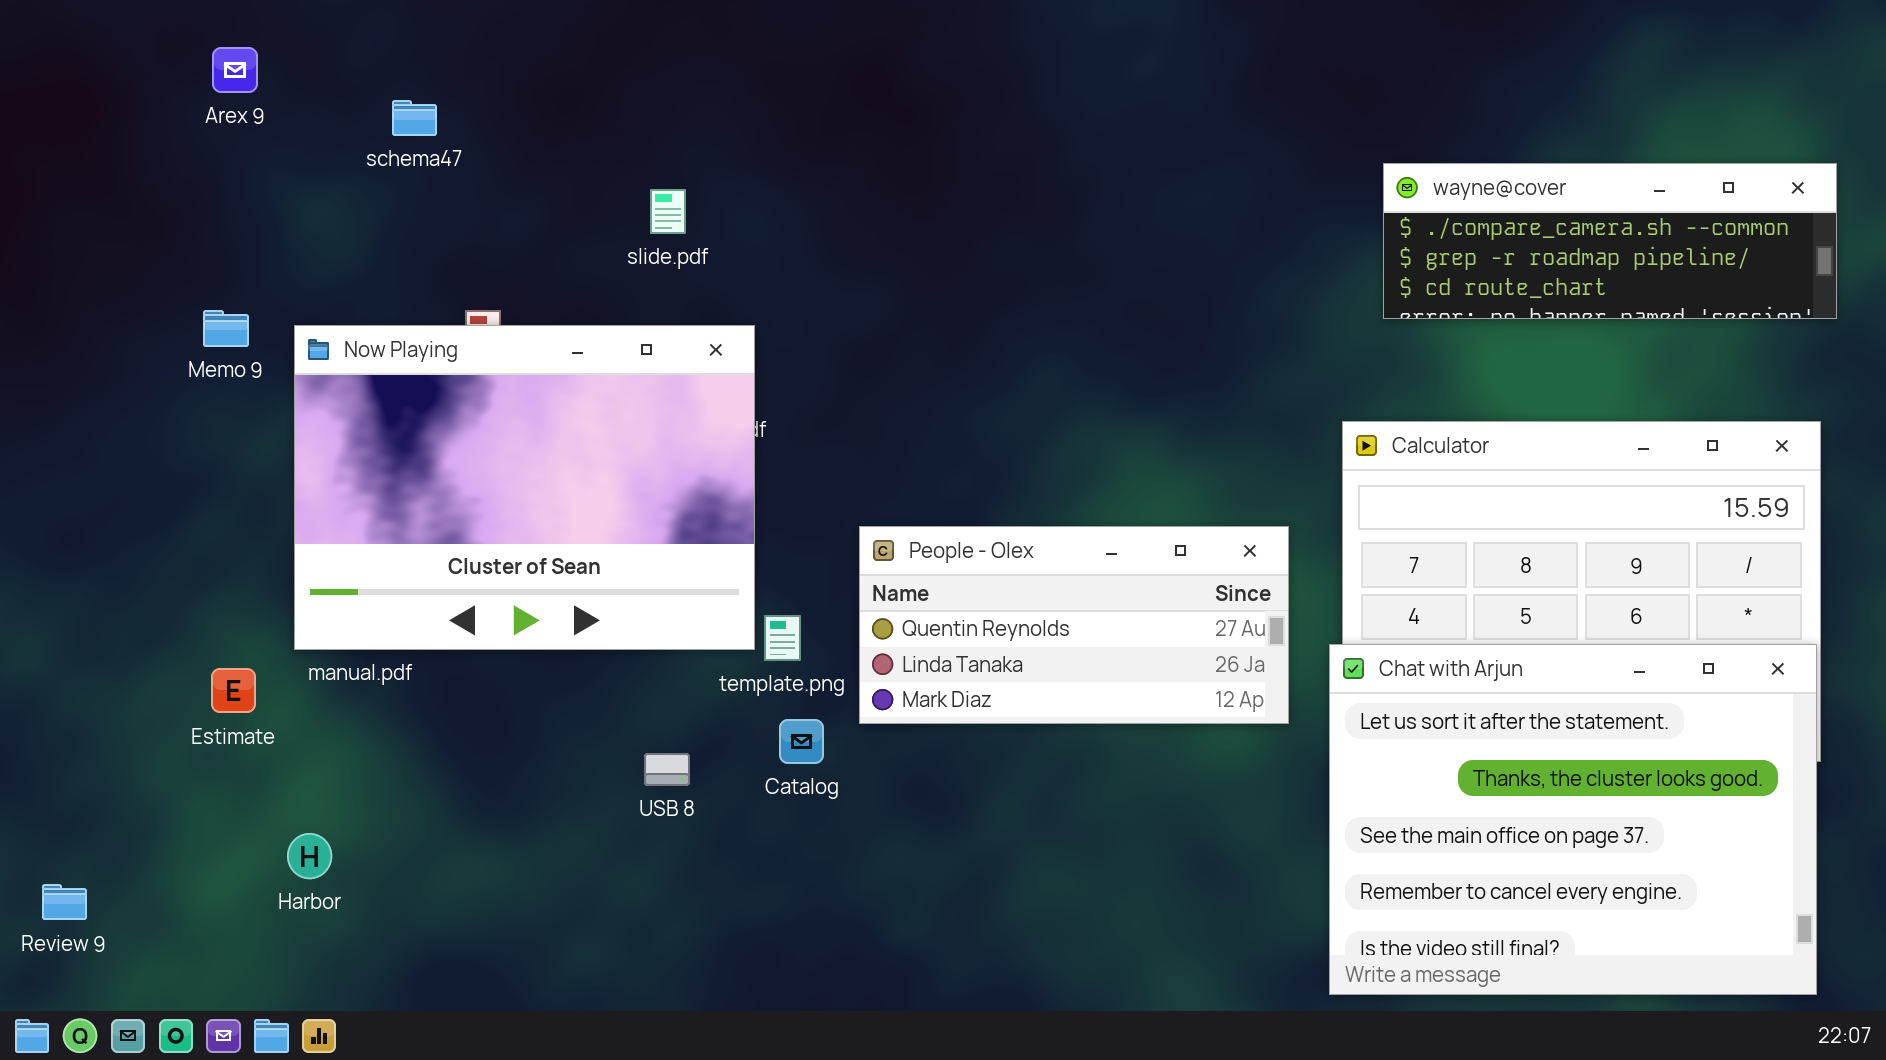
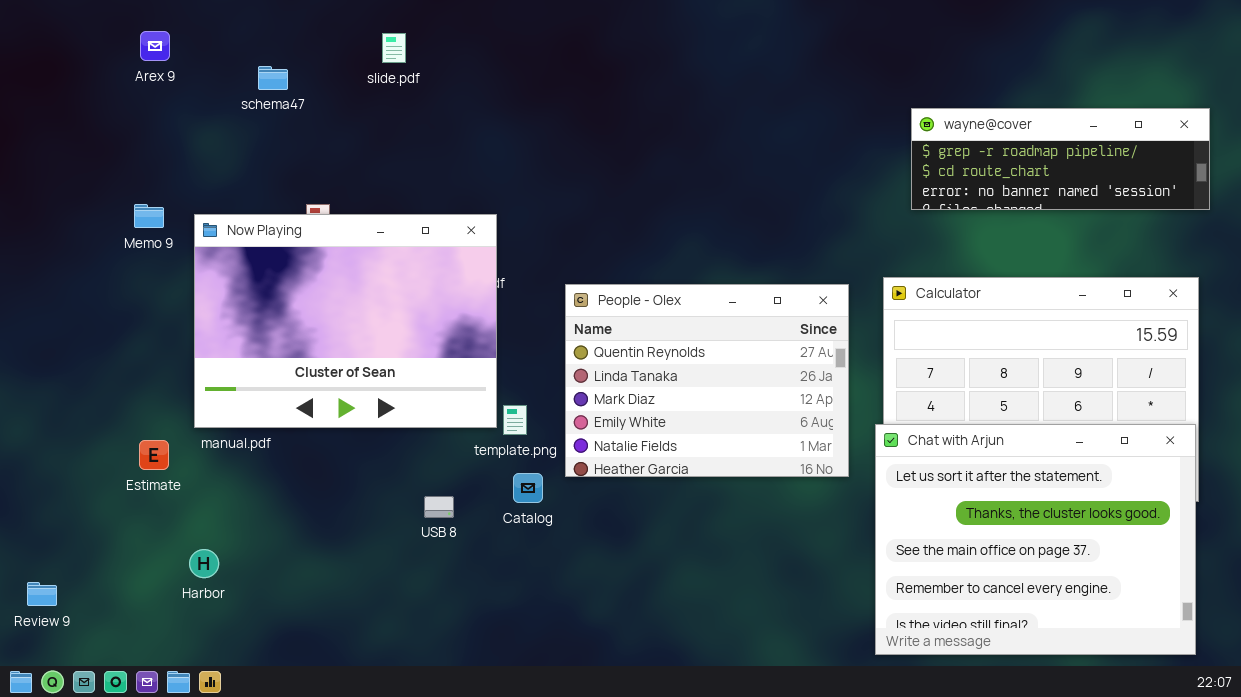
wayne@cover: [1383,163,1837,319] -> [911,108,1210,210], scrolled down 1 row
slide.pdf: [650,189,686,234] -> [382,33,406,63], moved
People - Olex: [859,526,1289,724] -> [565,284,849,477], resized

